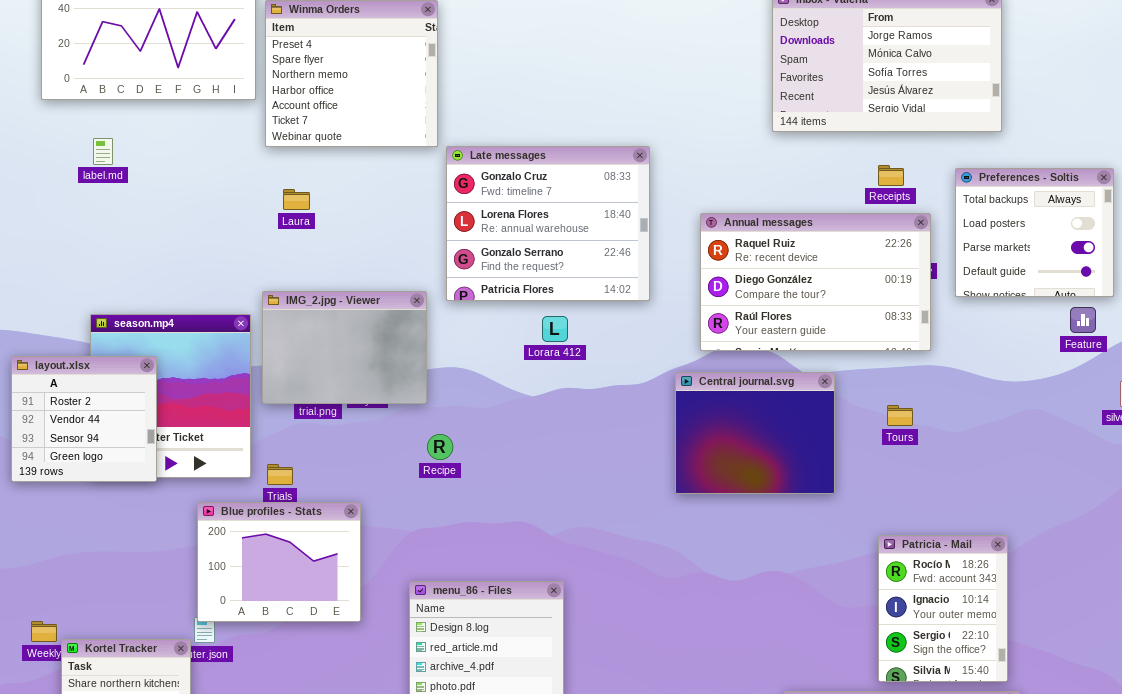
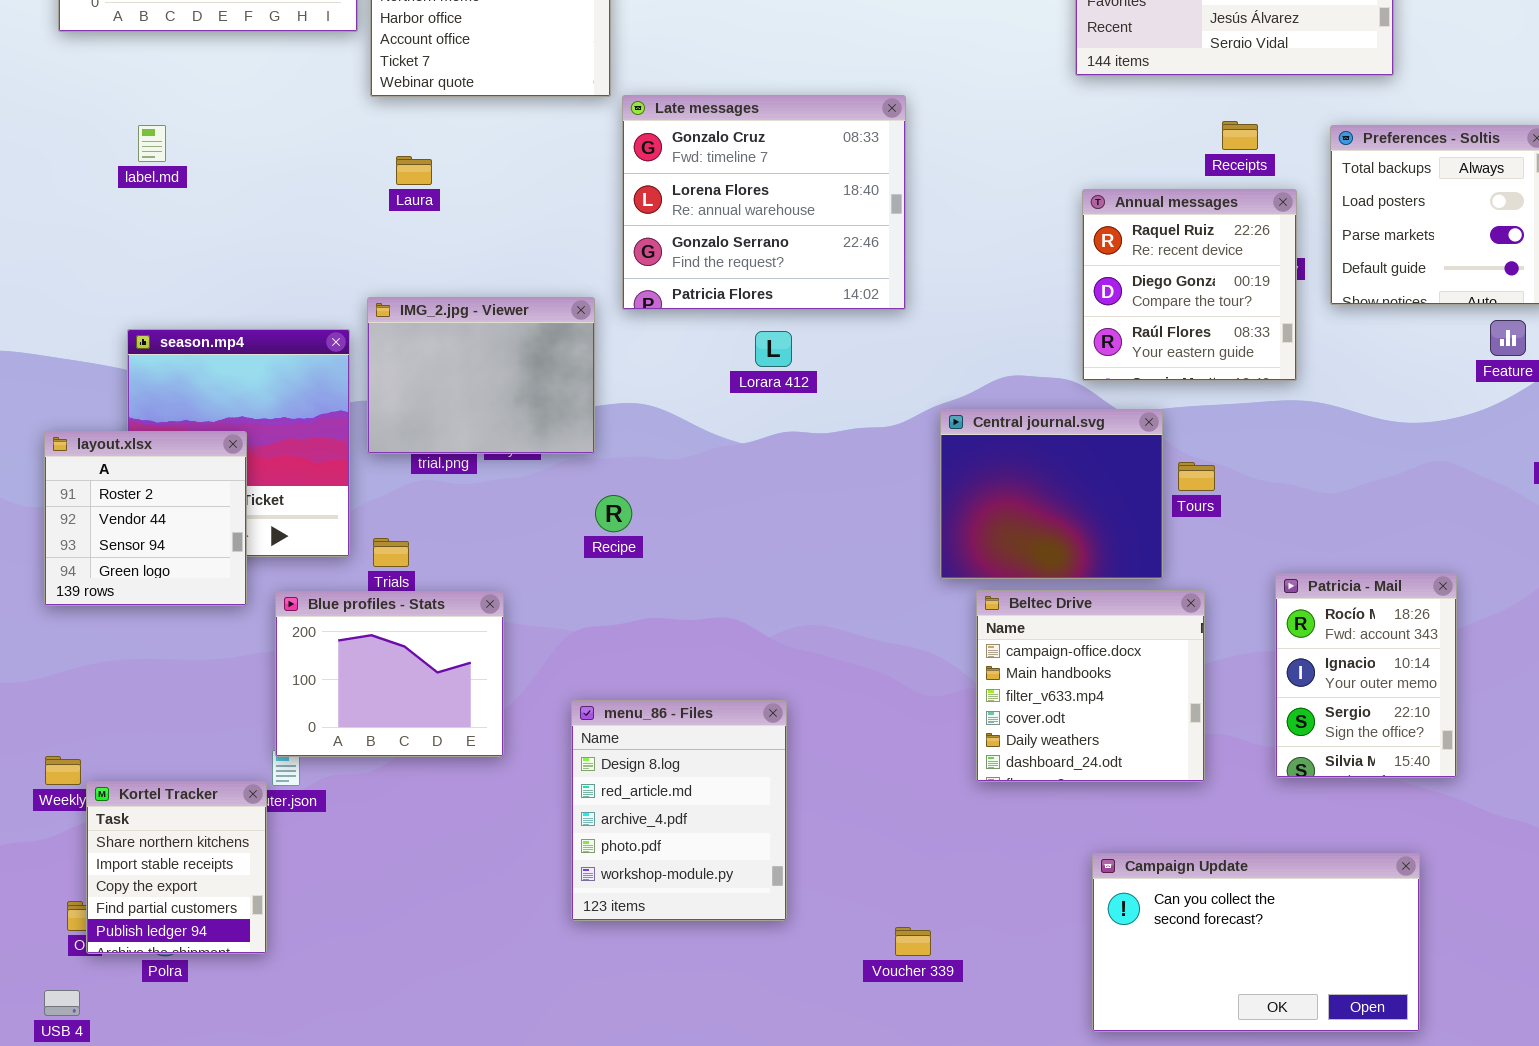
label.md: [93,138,113,165] -> [138,125,166,162], moved
Annual messages: [700,213,931,351] -> [1082,189,1297,381], resized
layout.xlsx: [11,356,157,482] -> [44,431,247,606], moved
Tours: [887,405,913,426] -> [1178,462,1215,491], moved
Beltec Drive: none -> [976,590,1205,782], opened
Patricia - Mail: [878,535,1008,682] -> [1275,573,1457,778], moved

